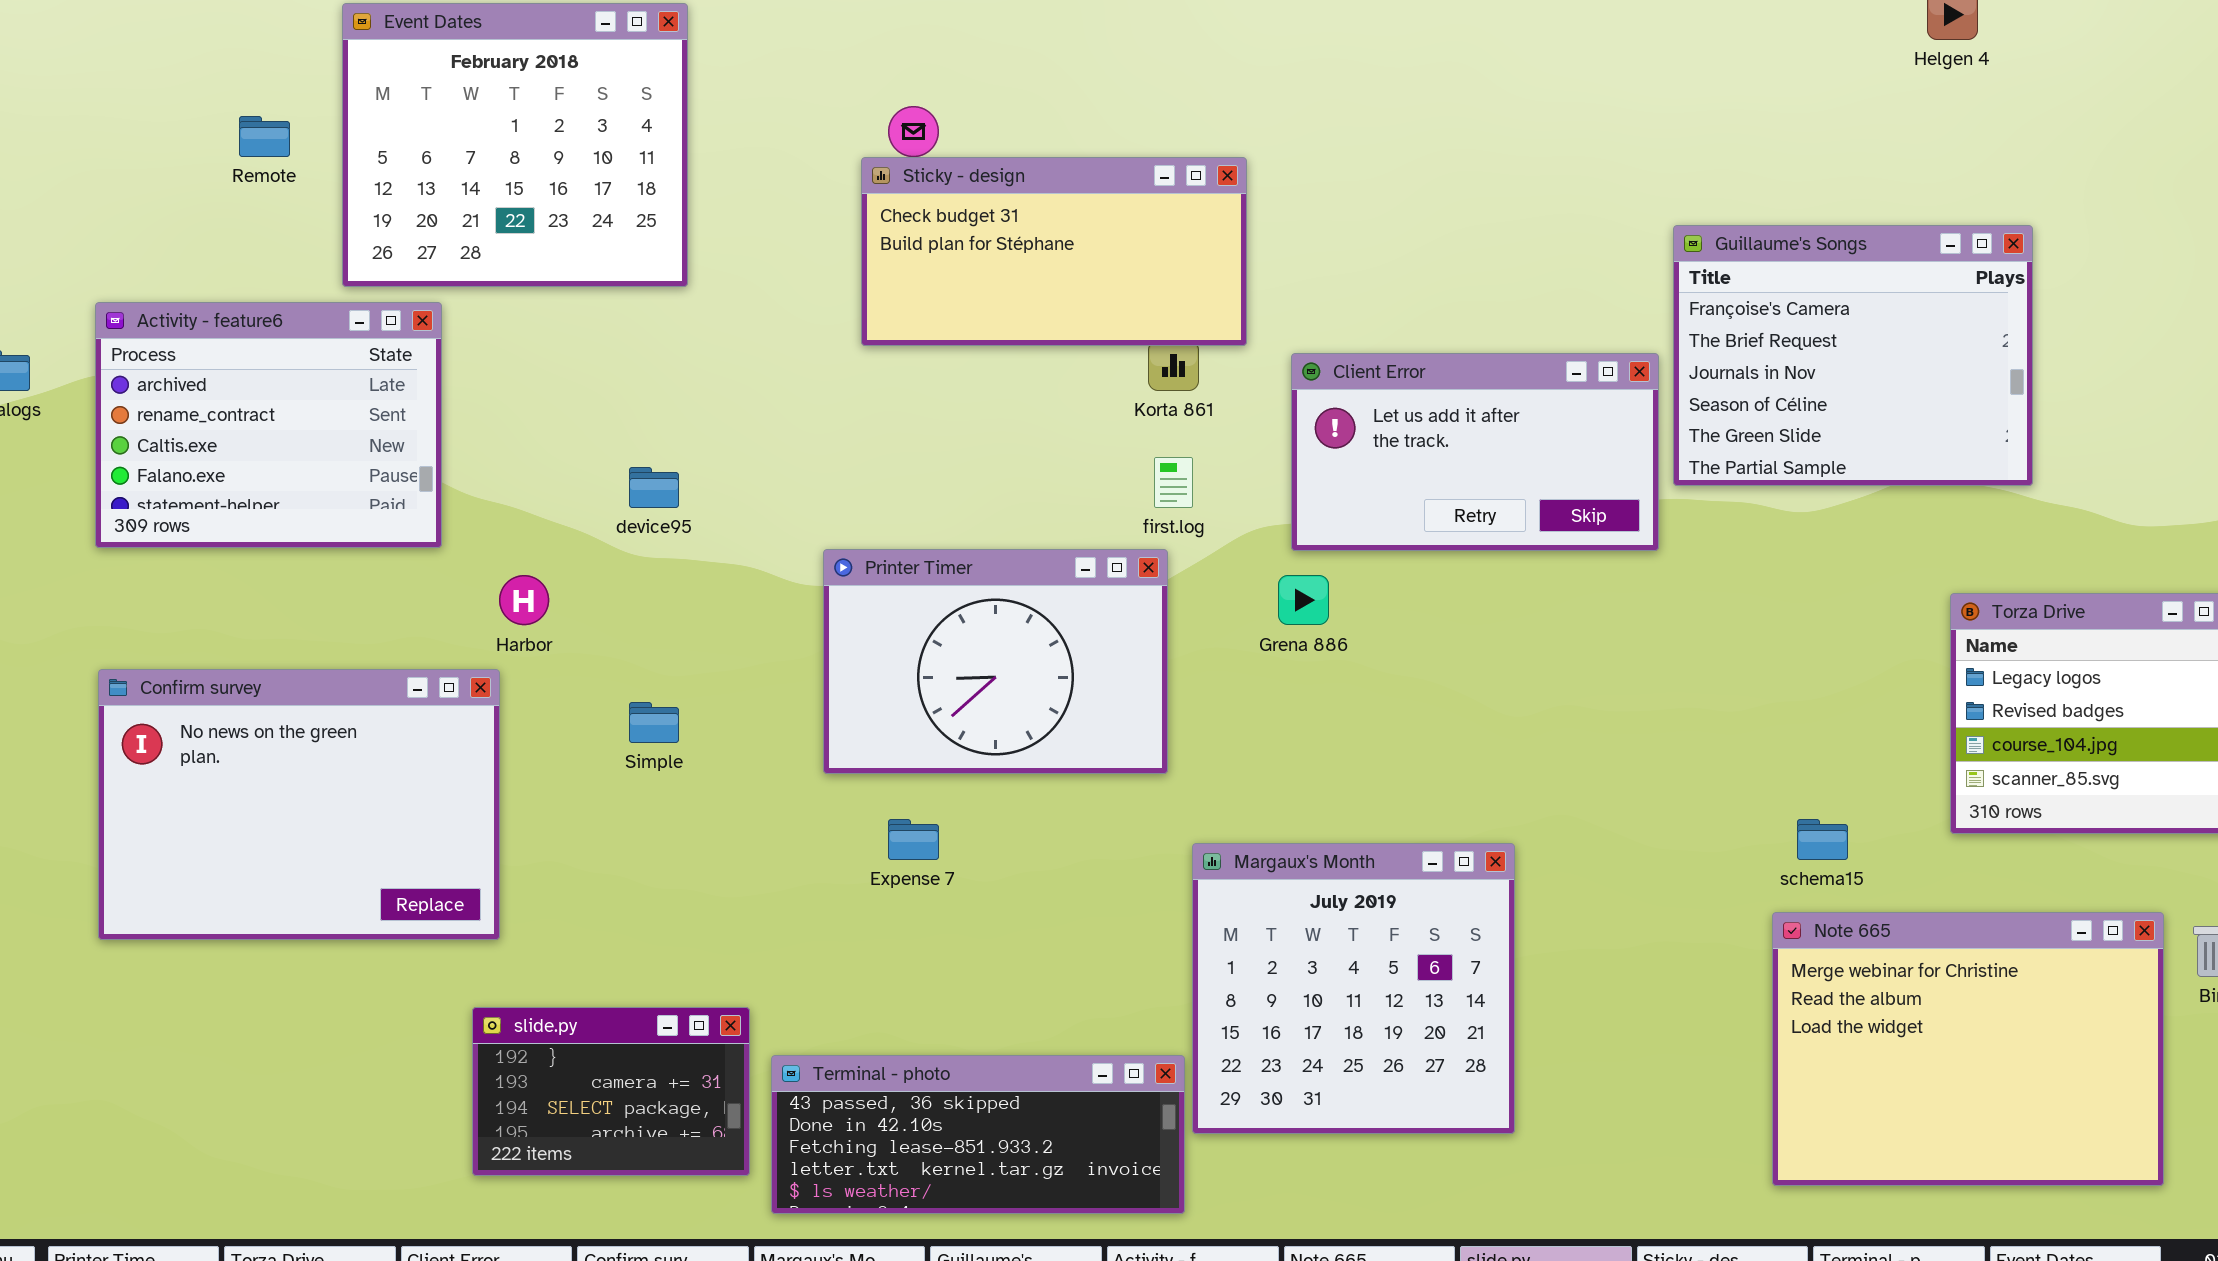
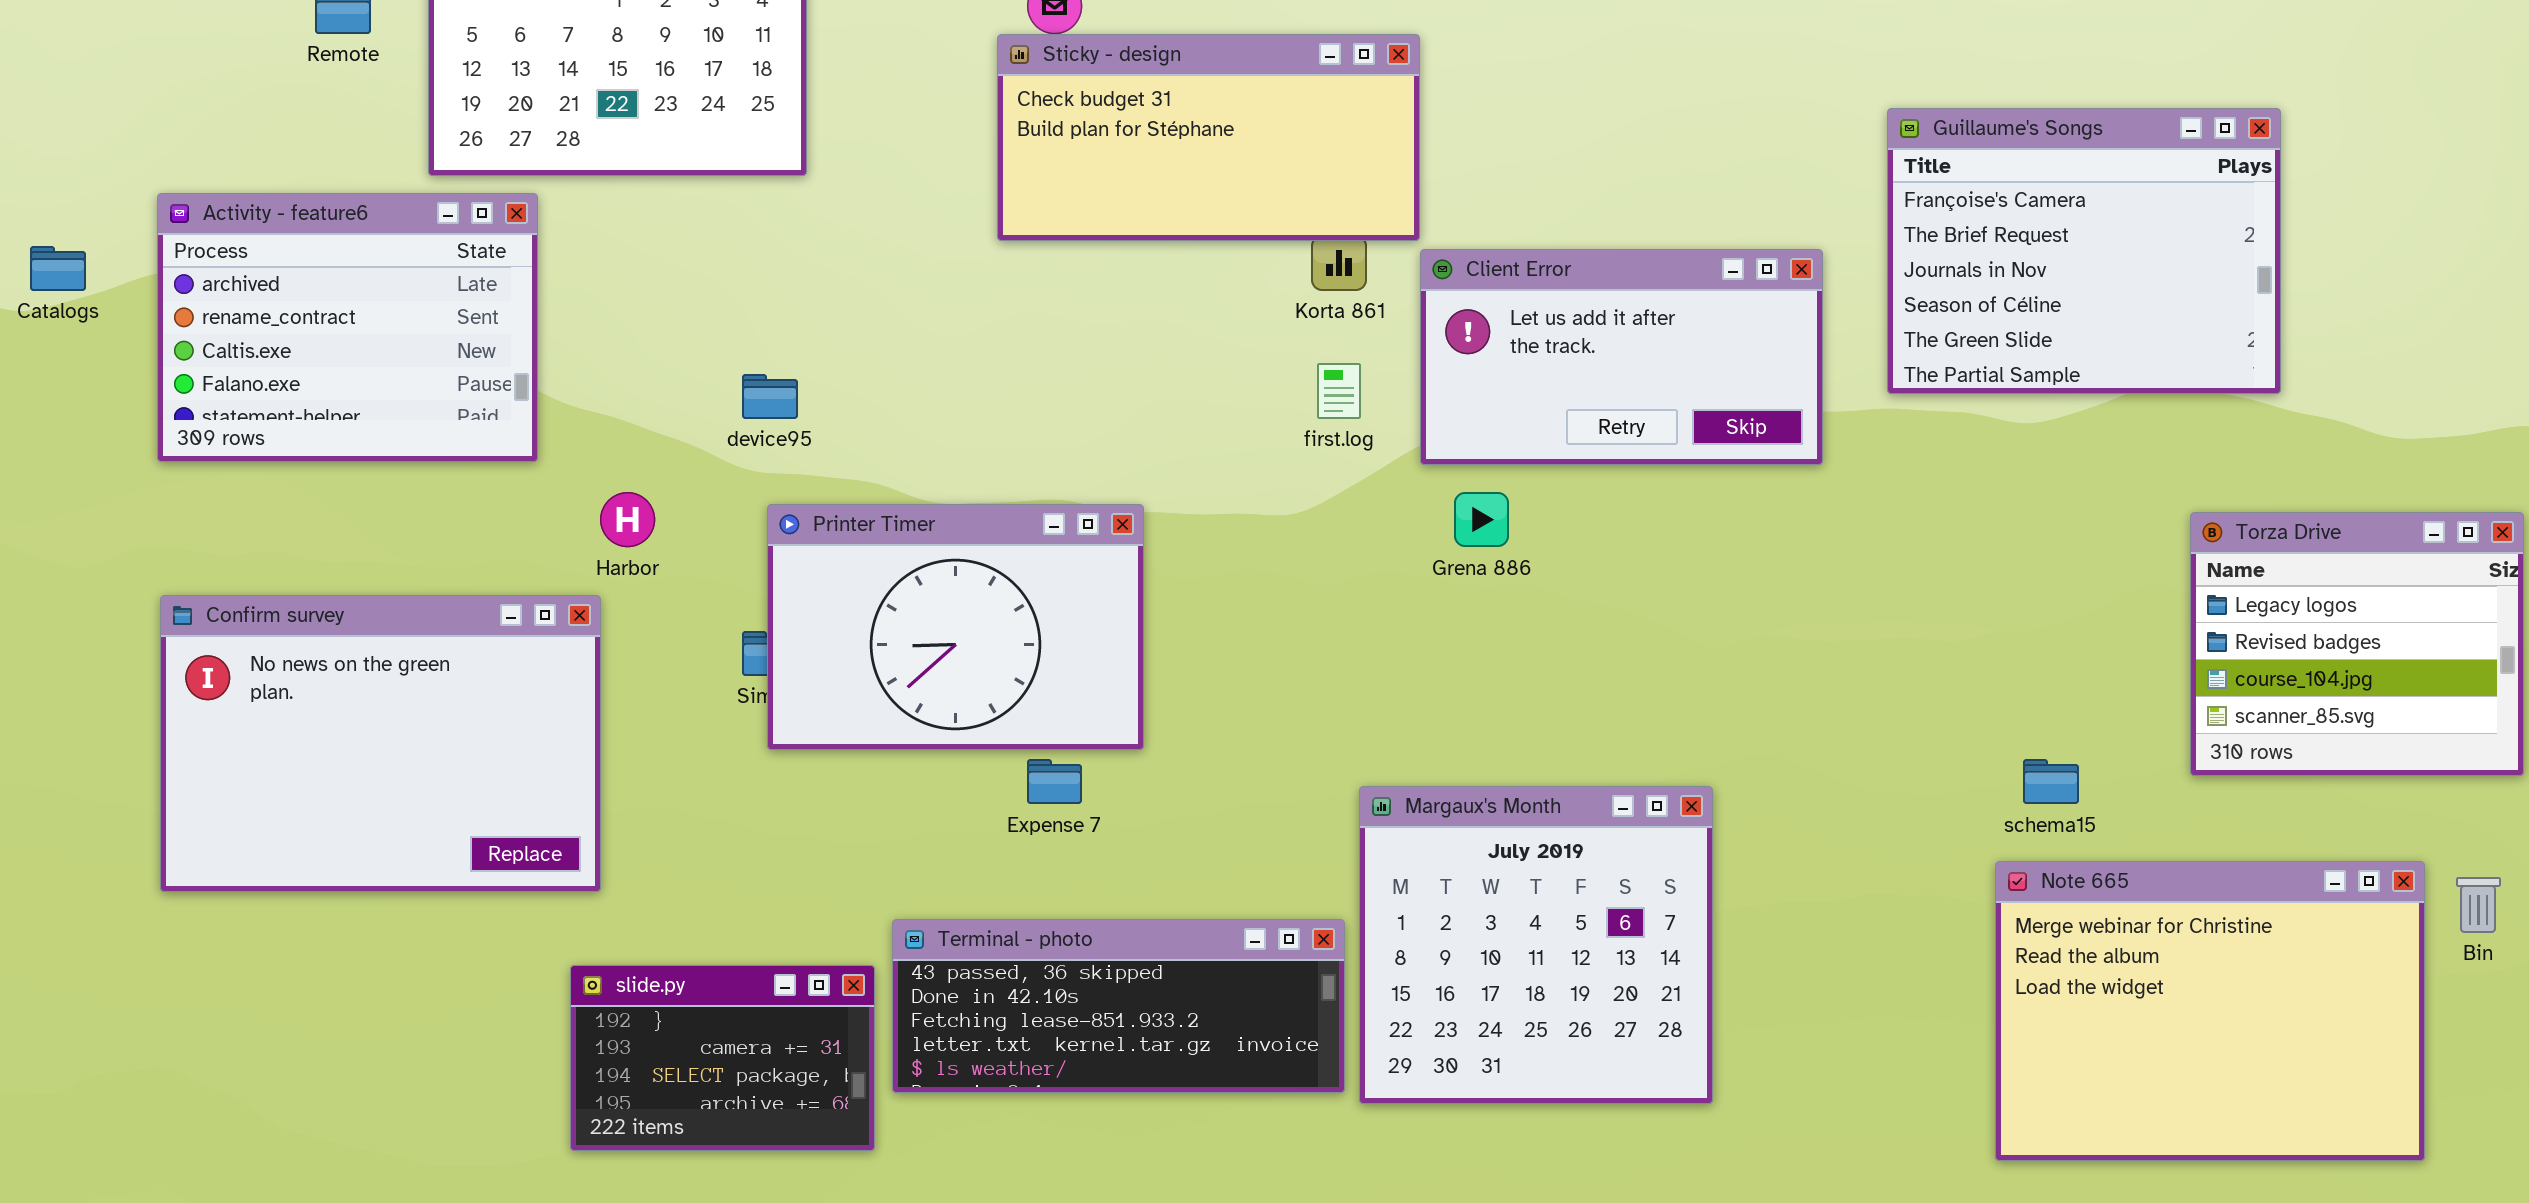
Client Error: [1291,353,1659,551] -> [1420,249,1823,465], moved
Printer Timer: [823,549,1168,774] -> [767,504,1144,750], moved
Terminal - photo: [771,1055,1185,1214] -> [892,919,1345,1093], moved

